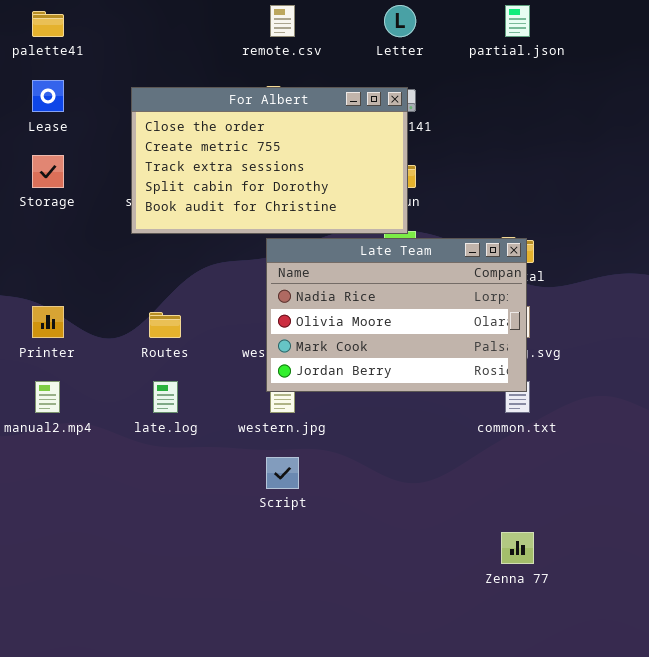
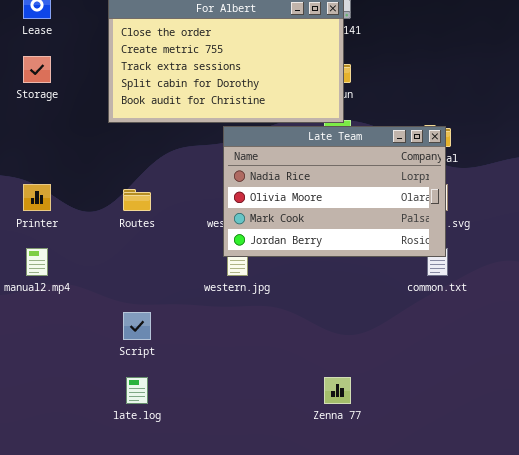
late.log: [153,381,178,413] -> [126,377,148,404], moved
Script: [266,457,299,489] -> [123,312,151,340], moved
Zenna 77: [501,532,534,564] -> [324,377,351,404], moved

